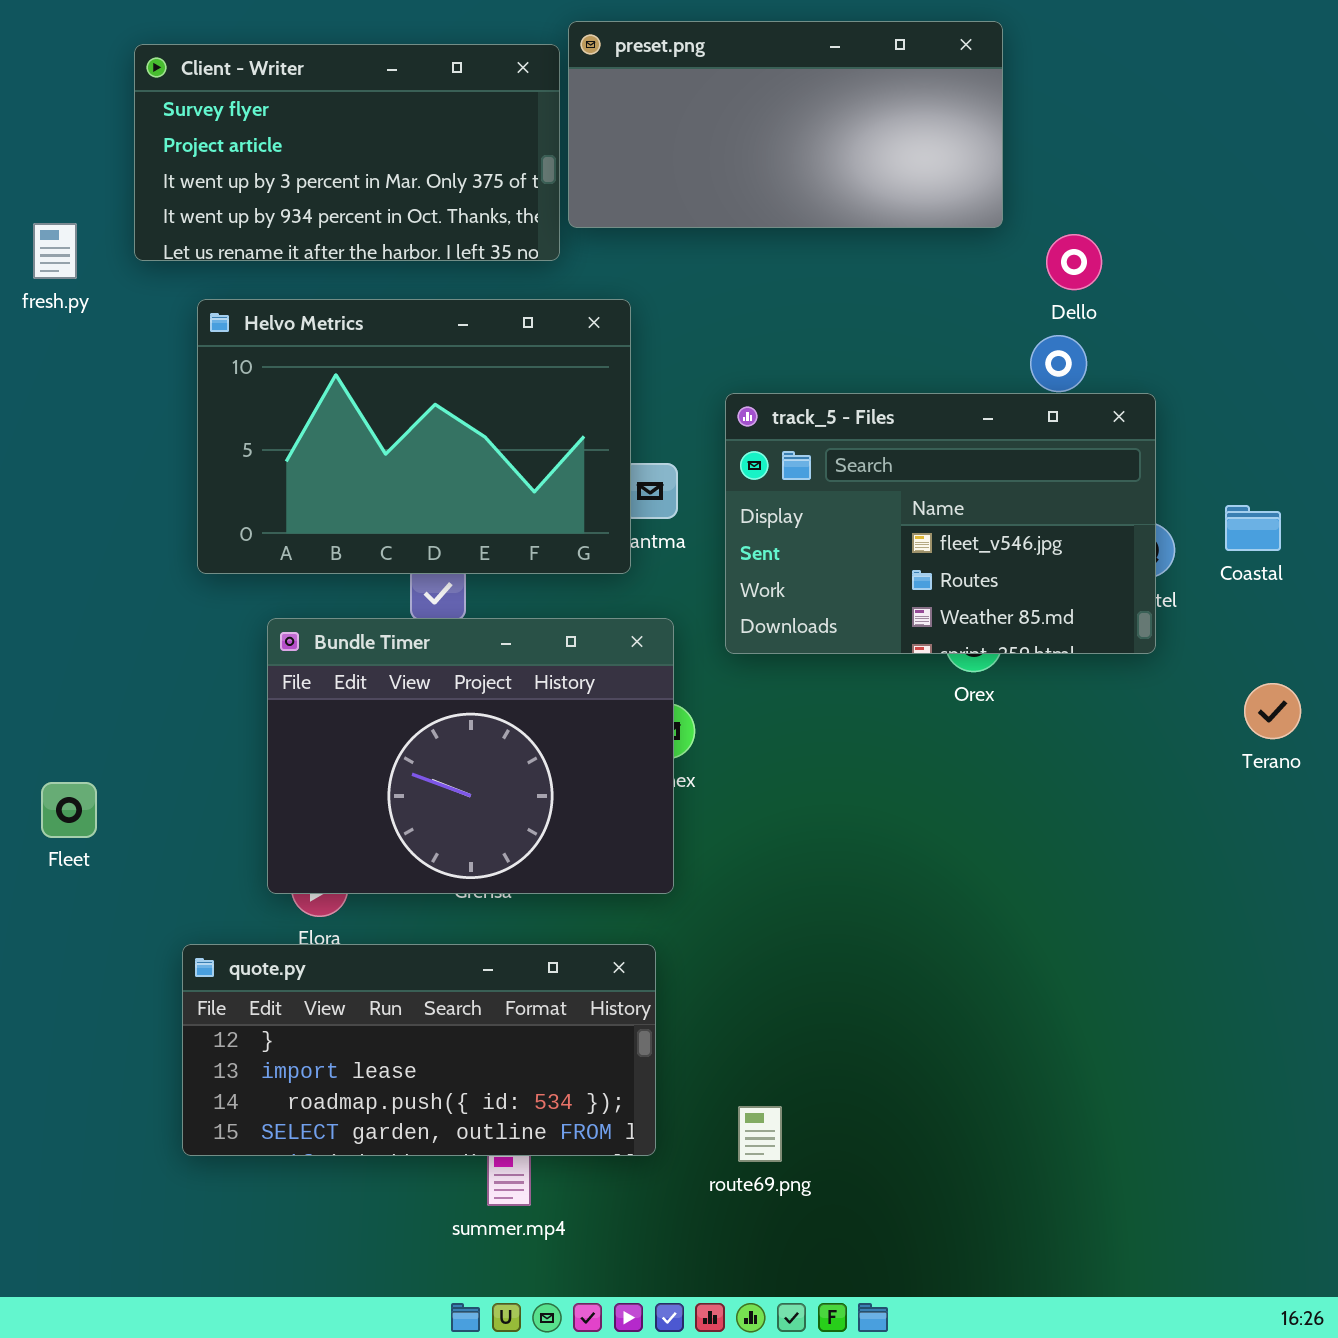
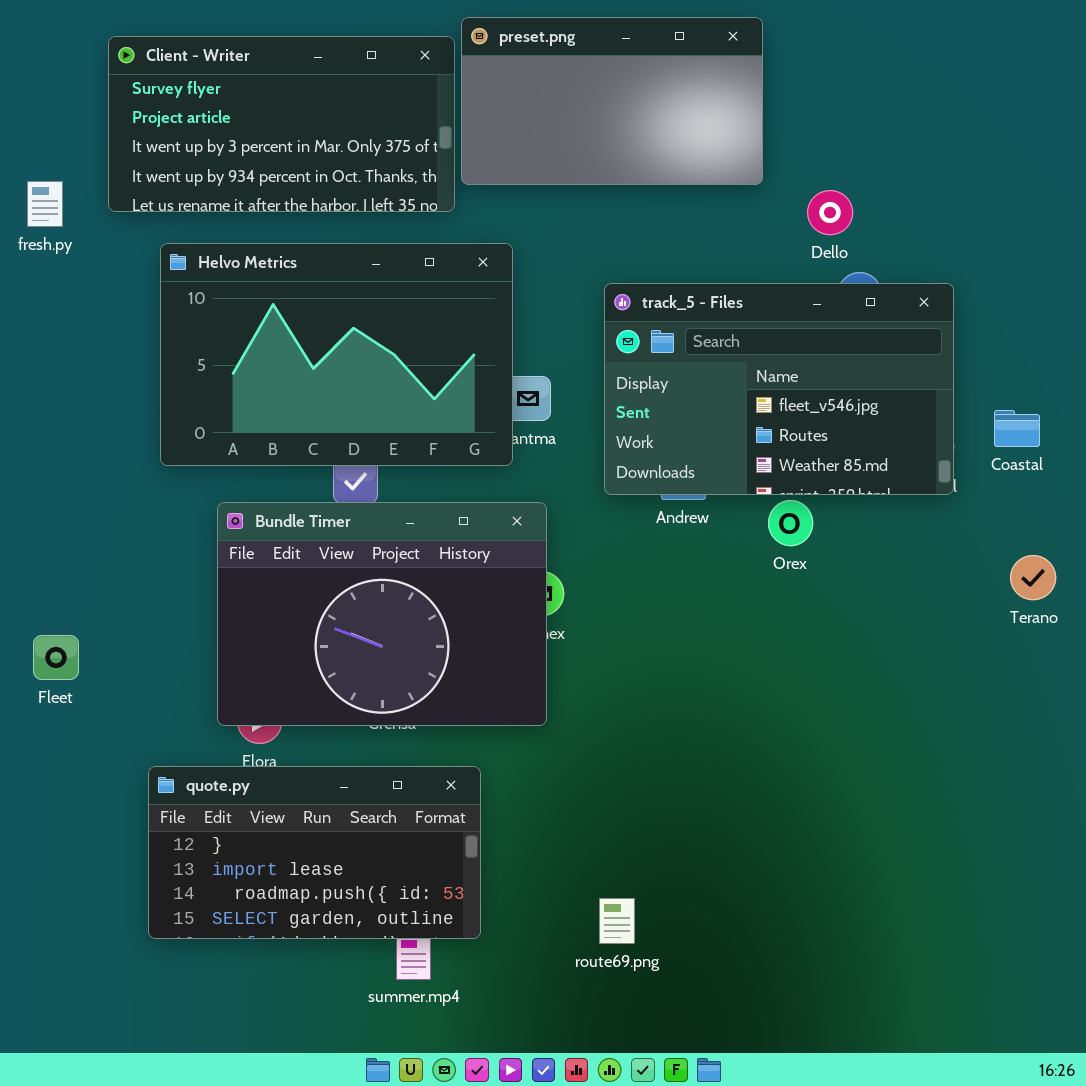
preset.png: [568,21,1003,228] -> [461,17,763,185], resized
Dello: [1046,234,1102,290] -> [807,190,853,235], moved
track_5 - Files: [725,393,1156,654] -> [604,283,954,495], moved
quote.py: [182,944,656,1156] -> [148,766,481,939], resized

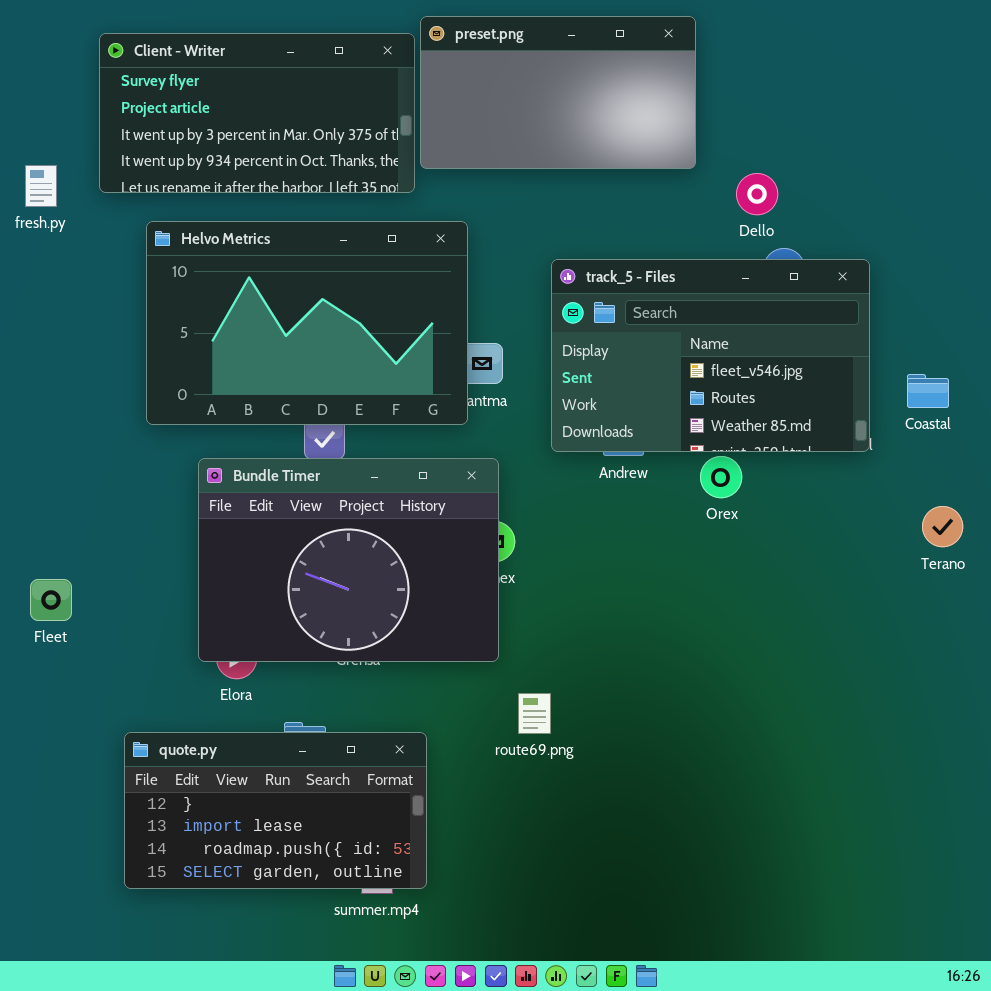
quote.py: [148,766,481,939] -> [124,732,427,889], moved
route69.png: [599,898,635,944] -> [518,693,551,734], moved

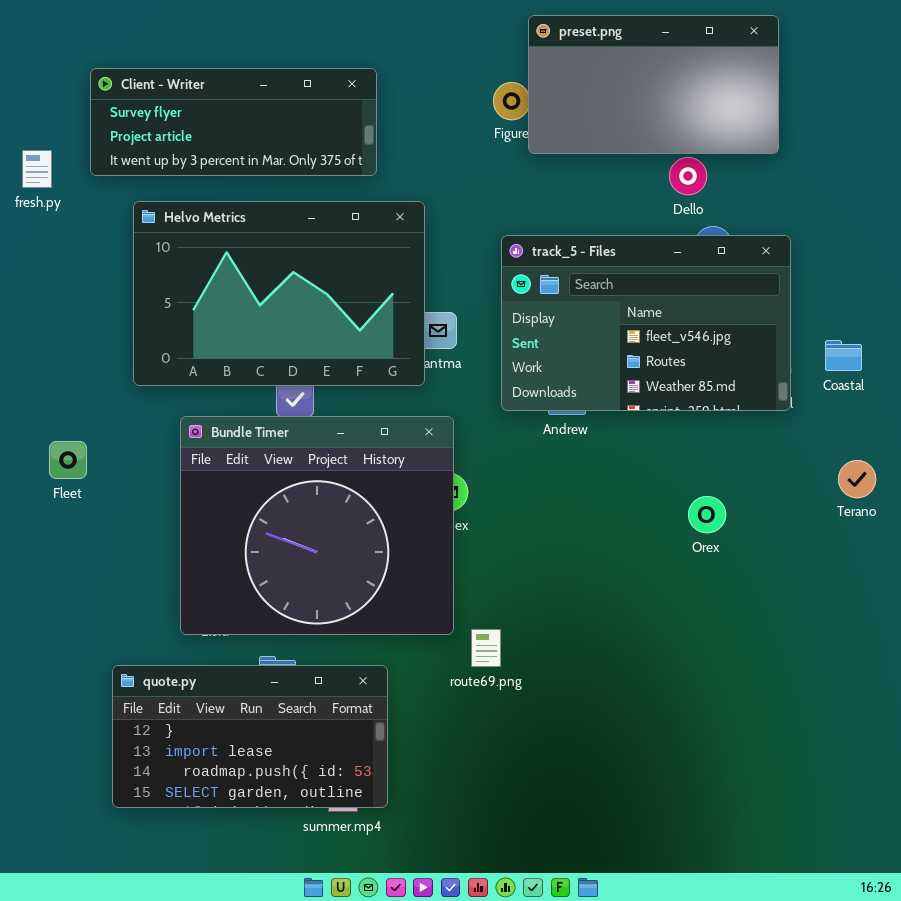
preset.png: [420,16,696,169] -> [528,15,779,154], moved
Client - Writer: [99,33,415,193] -> [90,68,377,176], resized
Orex: [700,456,742,498] -> [688,496,726,533], moved
Bundle Timer: [198,458,499,662] -> [180,416,454,635], resized
Fleet: [30,579,72,621] -> [49,441,87,479], moved

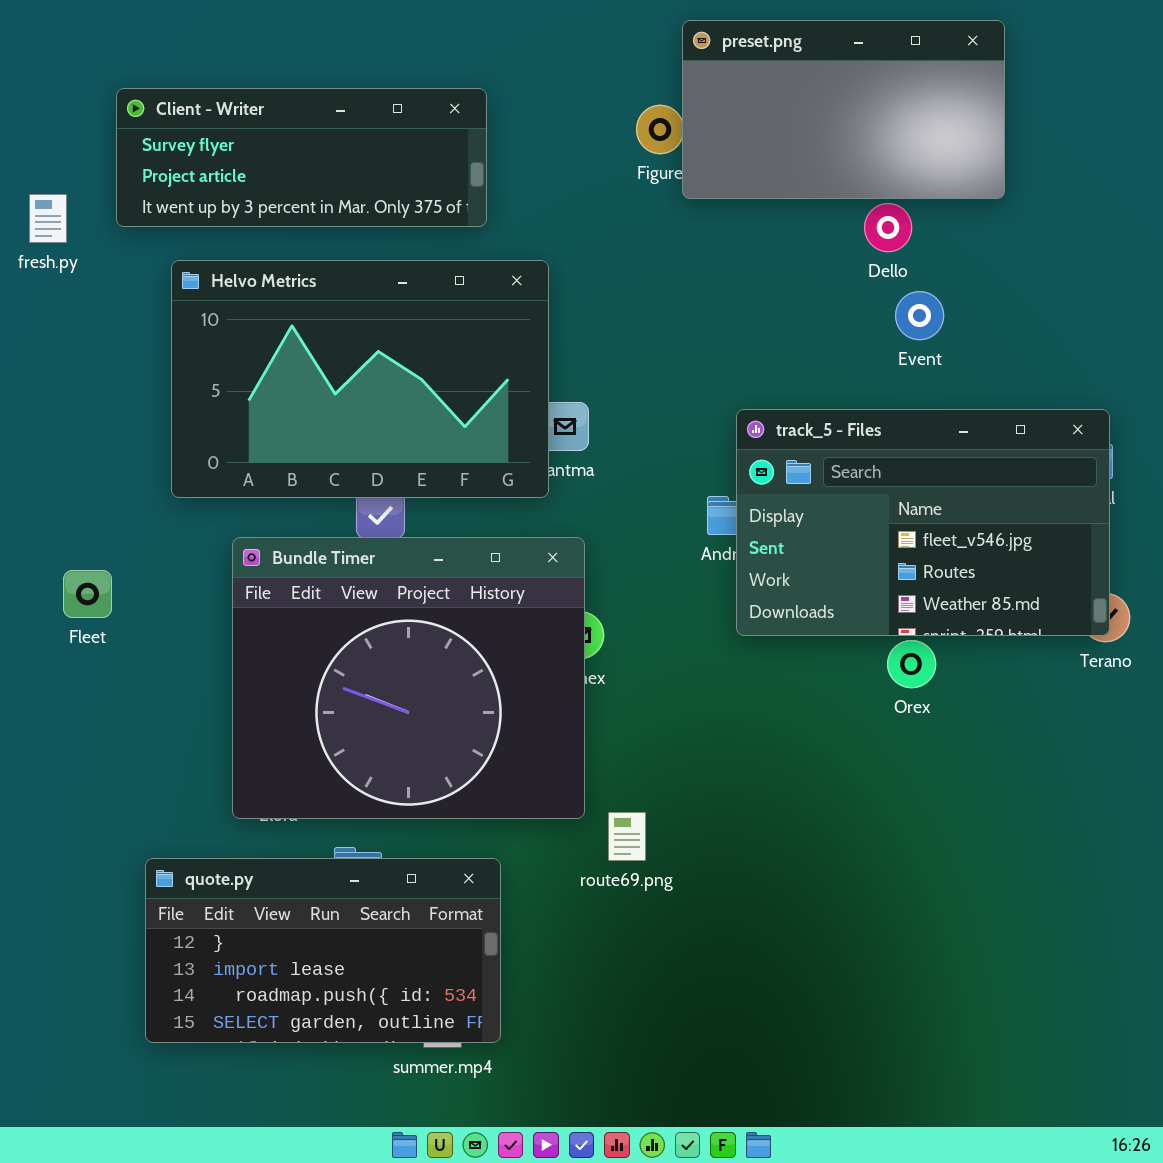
track_5 - Files: [501,235,791,411] -> [736,409,1110,636], moved

